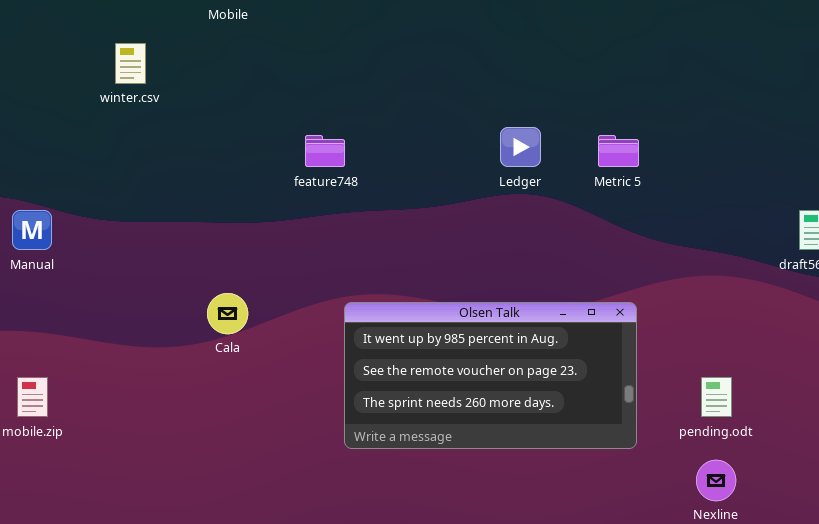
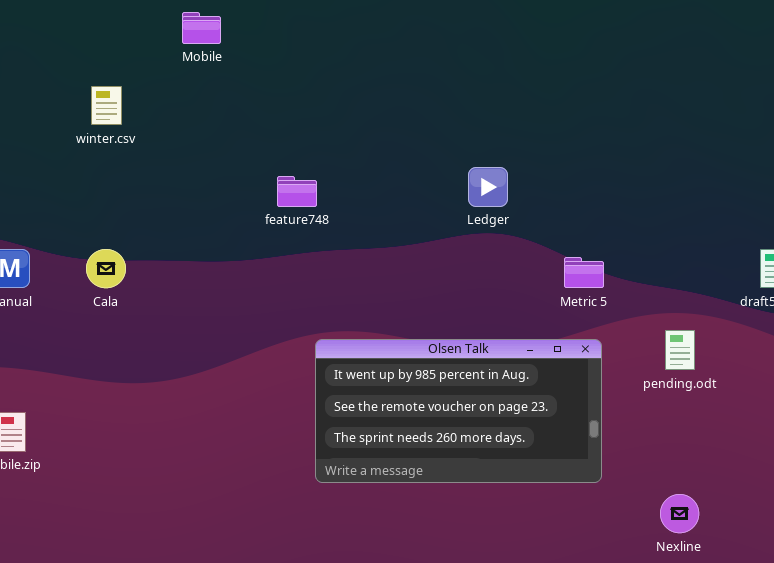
Metric 5: [598,135,639,167] -> [564,257,604,288], moved
Cala: [207,293,248,334] -> [86,249,126,288], moved
pending.odt: [701,377,732,417] -> [665,330,695,370], moved

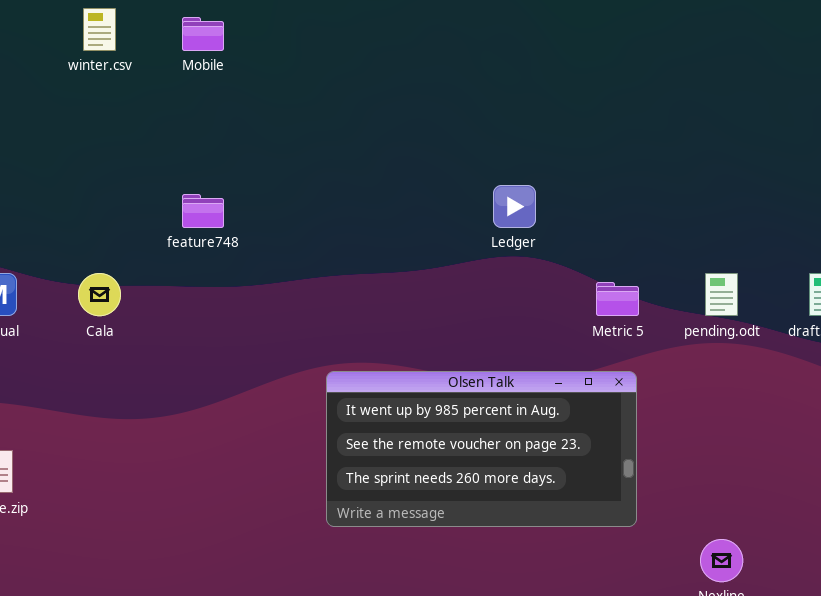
winter.csv: [91,86,122,125] -> [83,8,116,51], moved
feature748: [277,176,317,207] -> [182,194,224,228], moved
pending.odt: [665,330,695,370] -> [705,273,738,316], moved

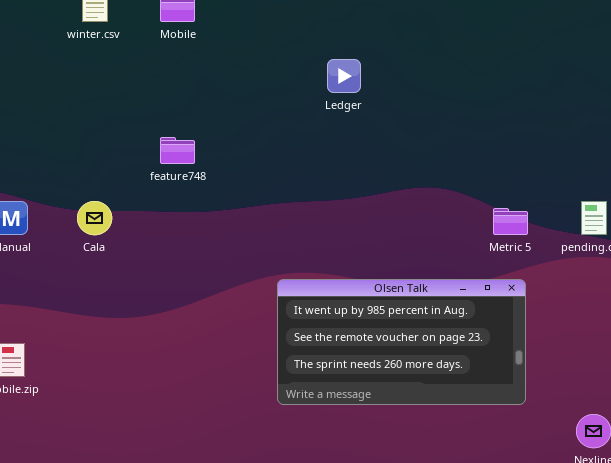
Ledger: [493,185,536,228] -> [327,59,361,93], moved

